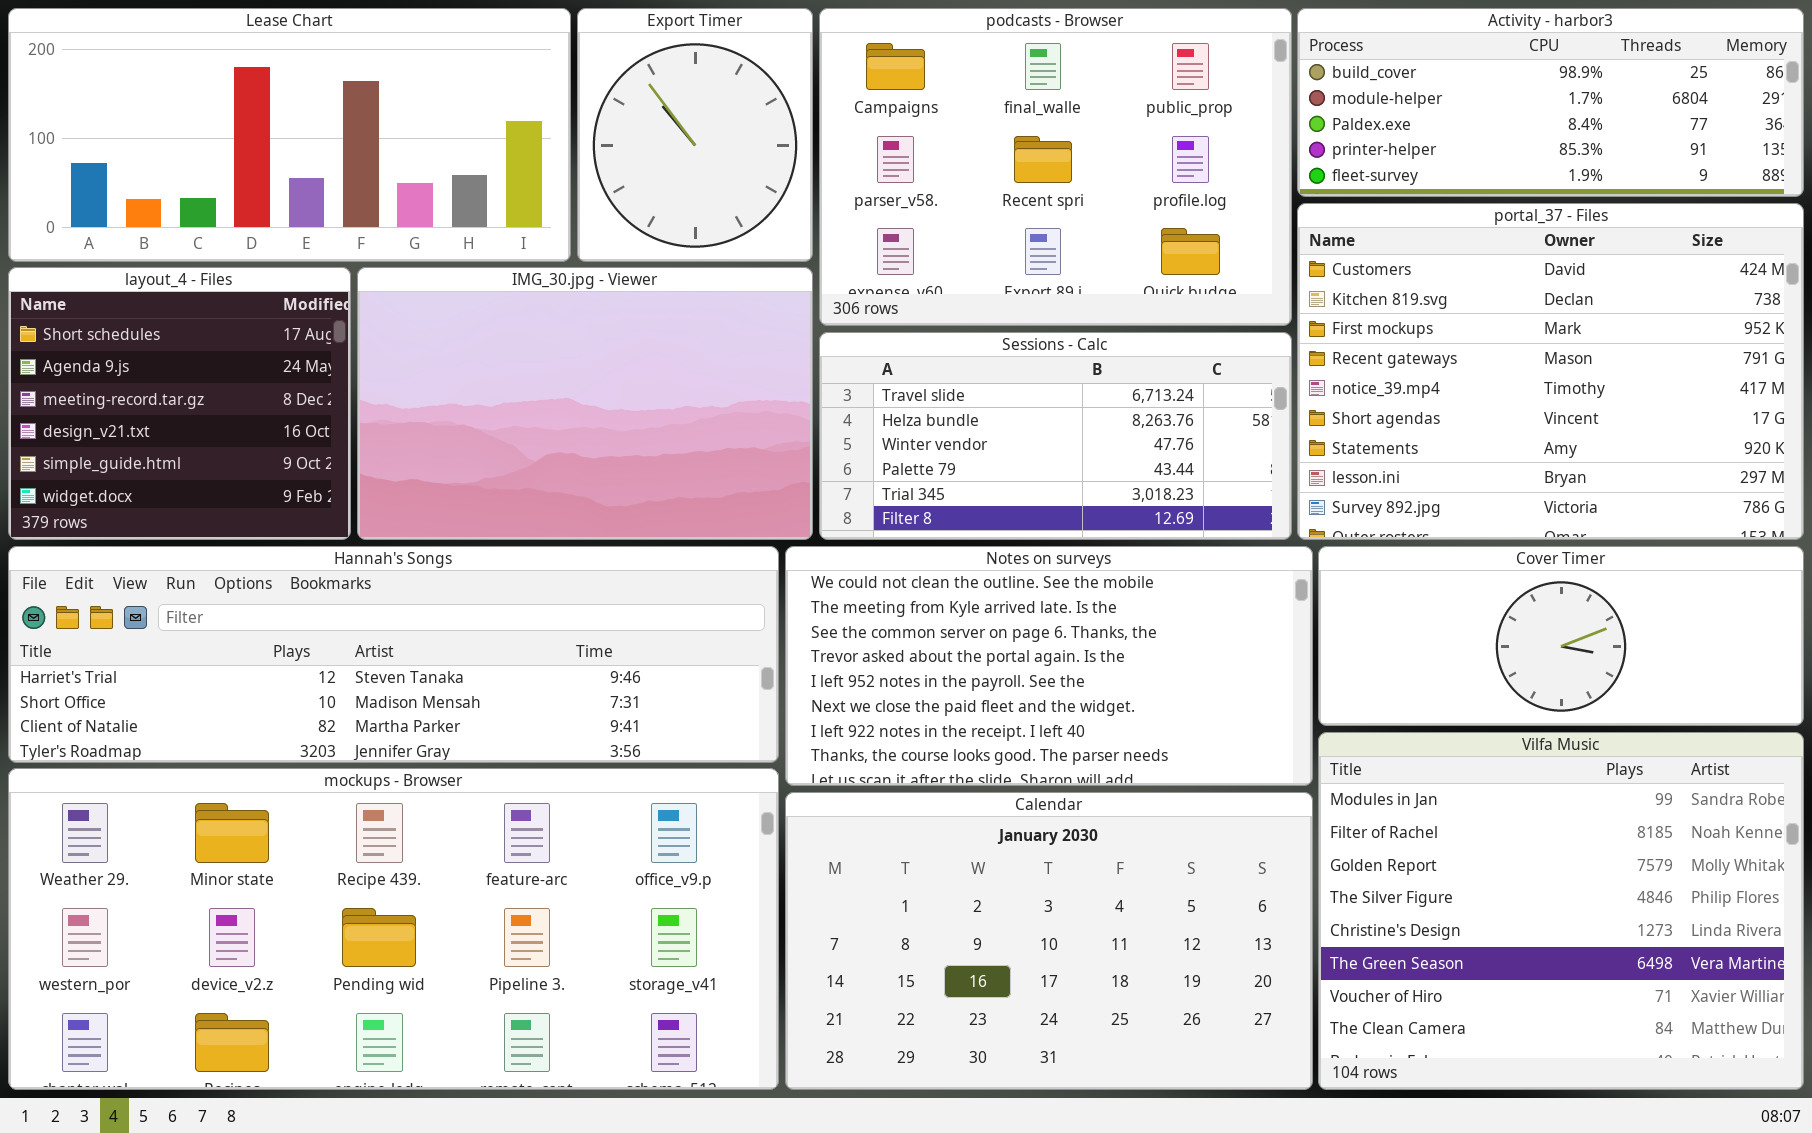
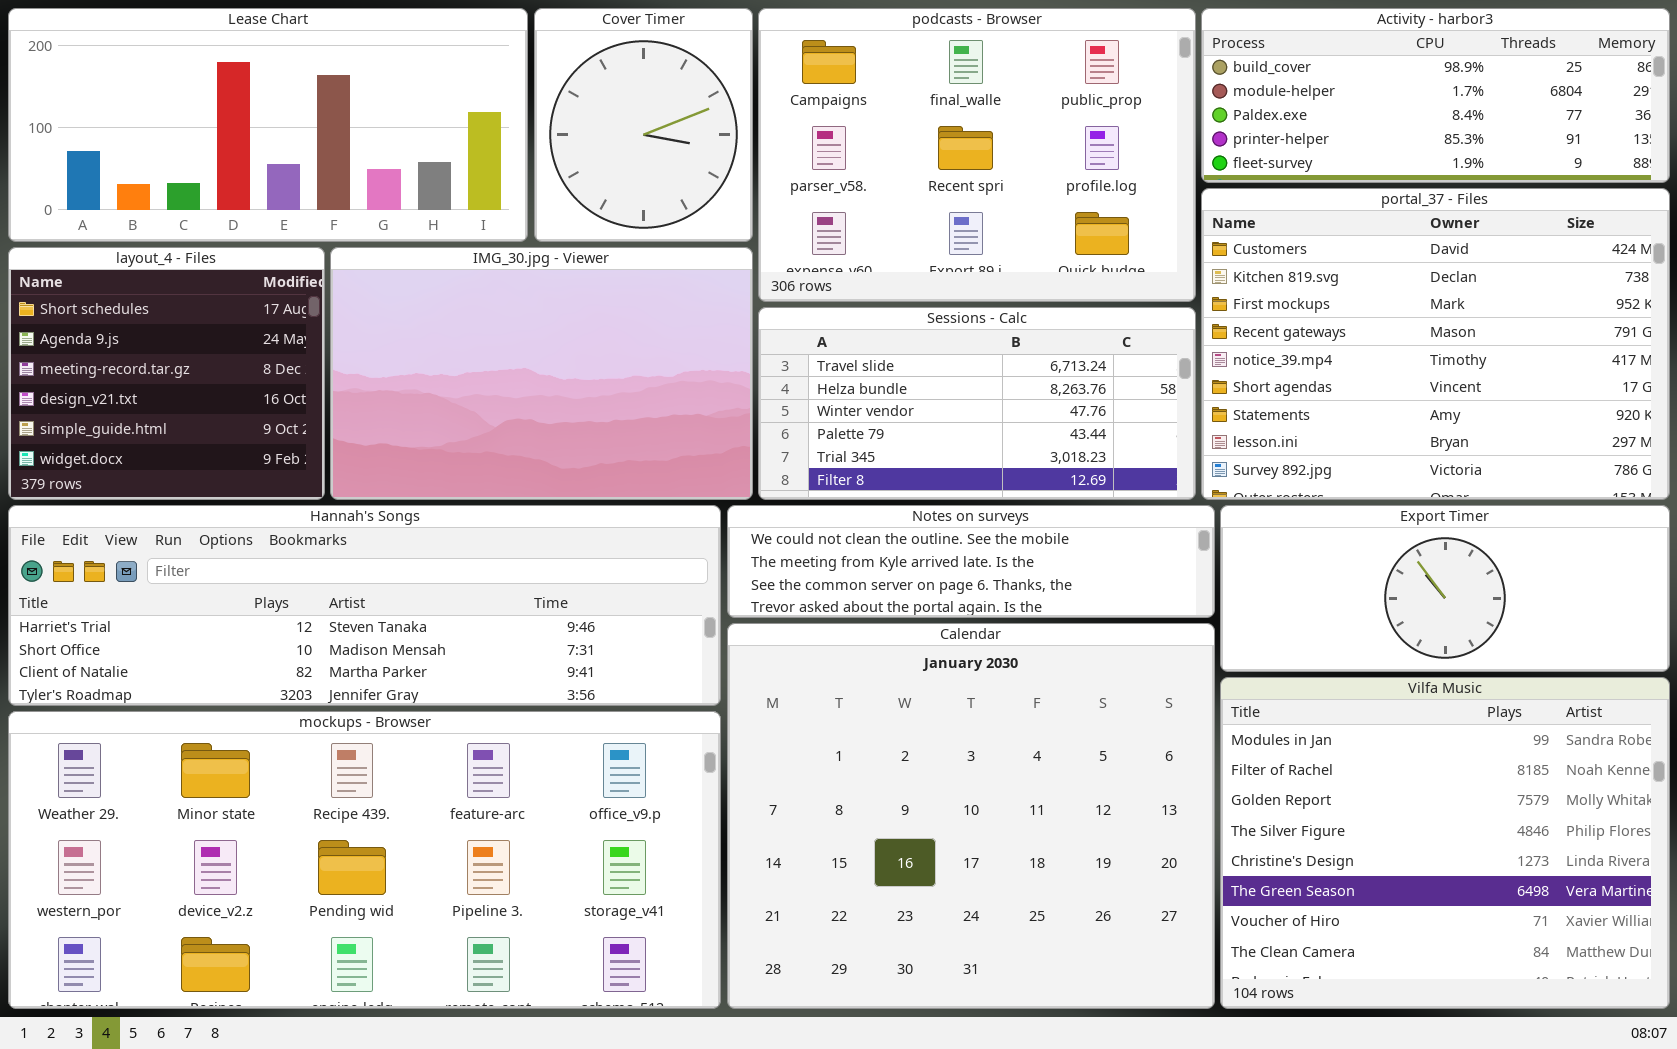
Export Timer: [577,8,813,262] -> [1220,505,1670,672], moved, resized
Notes on surveys: [785,546,1313,786] -> [727,505,1215,618], resized
Cover Timer: [1318,546,1804,726] -> [534,8,753,242], moved, resized
Calendar: [785,792,1313,1090] -> [727,623,1215,1009], resized

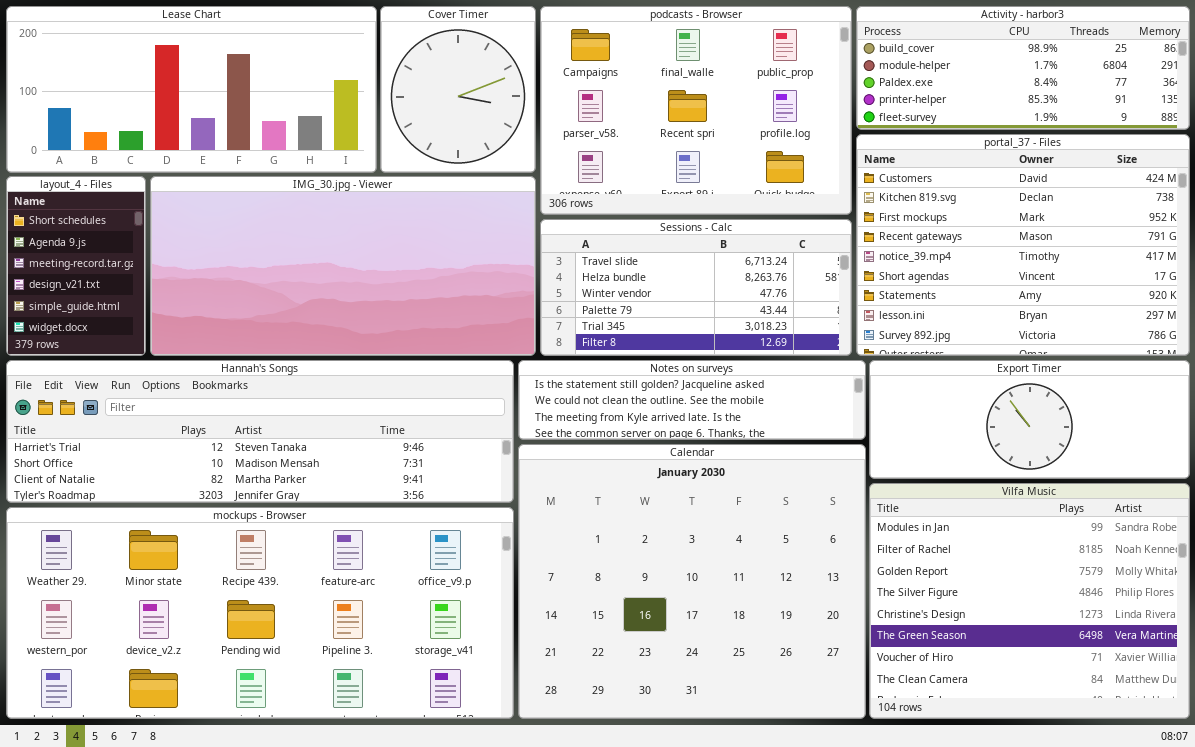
layout_4 - Files: [8,247,325,500] -> [6,176,146,356], resized
IMG_30.jpg - Viewer: [330,247,753,500] -> [150,176,536,356], resized
Notes on surveys: [727,505,1215,618] -> [518,360,866,440], scrolled up 1 row

